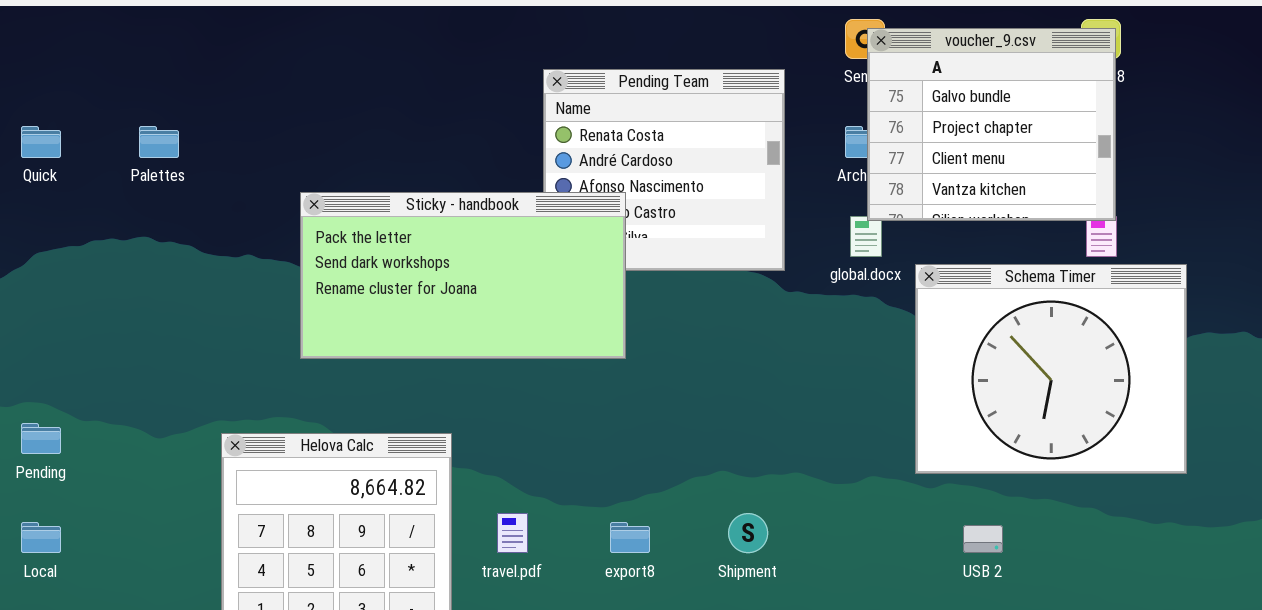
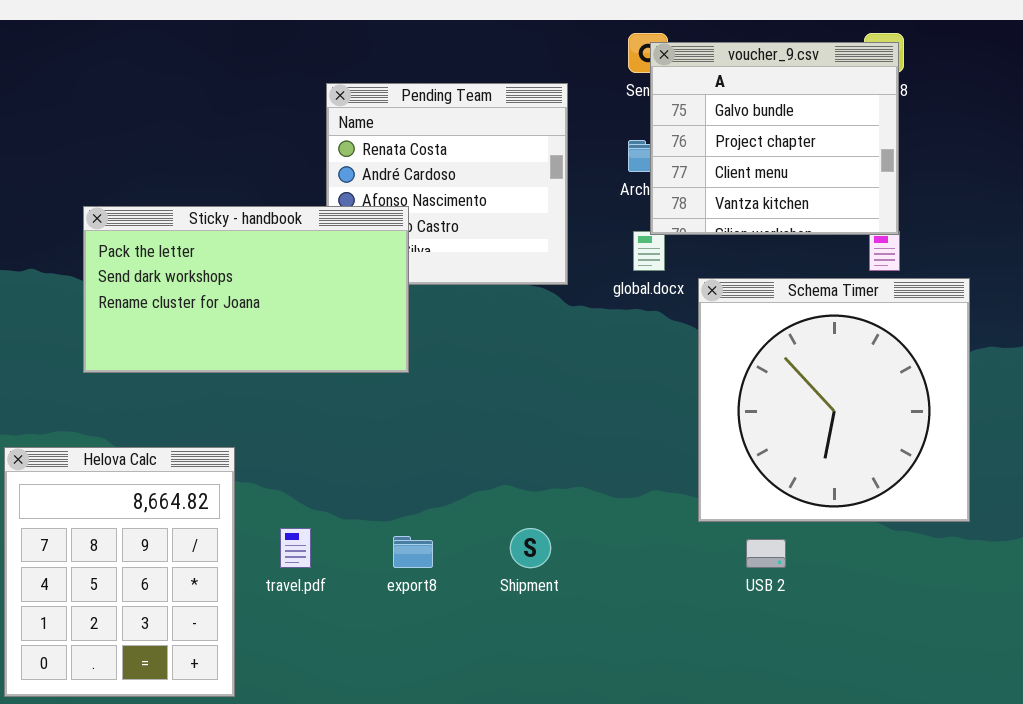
Schema Timer: [915,264,1187,474] -> [698,278,970,522], resized

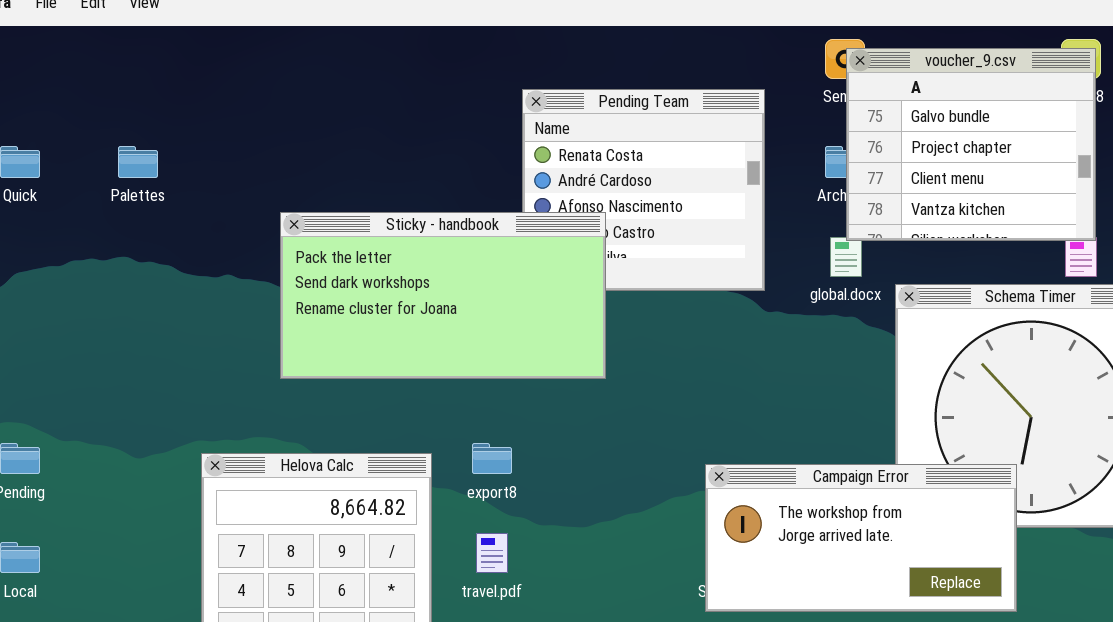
Campaign Error: none -> [705,464,1017,612], opened
export8: [393,536,433,568] -> [472,443,512,474], moved

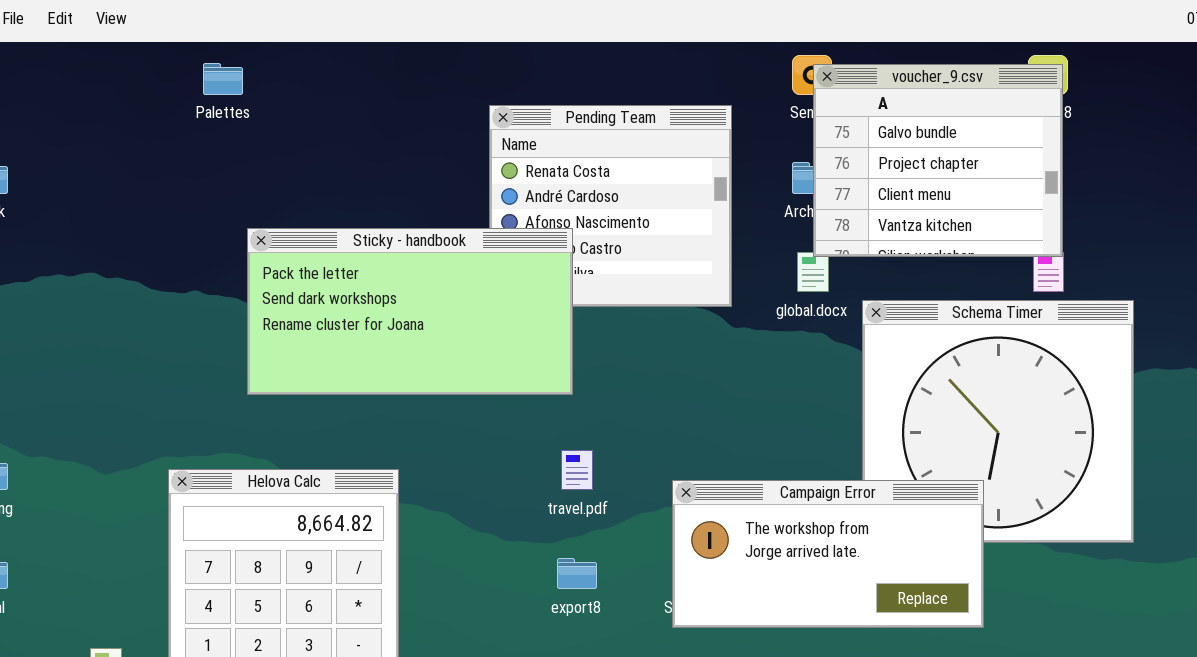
Palettes: [118,146,158,178] -> [203,63,243,95], moved
export8: [472,443,512,474] -> [557,558,597,589], moved
travel.pdf: [476,533,508,573] -> [561,450,593,490], moved

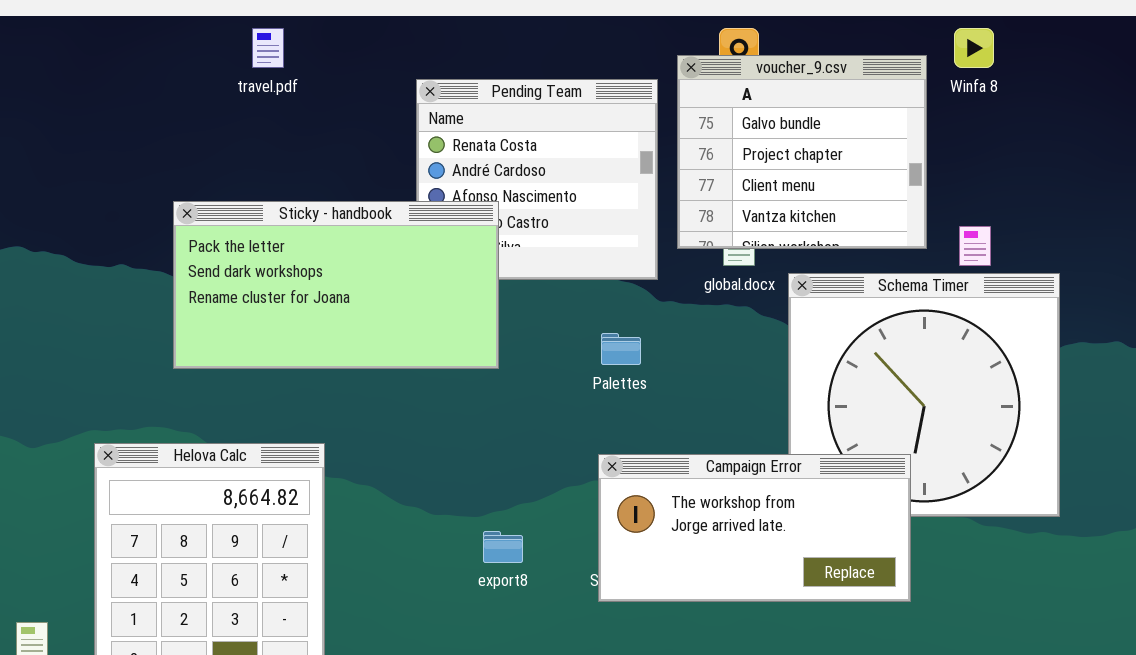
Palettes: [203,63,243,95] -> [601,333,641,365], moved
voucher_9.csv: [813,64,1063,257] -> [677,55,927,249], moved
travel.pdf: [561,450,593,490] -> [252,28,284,68], moved

